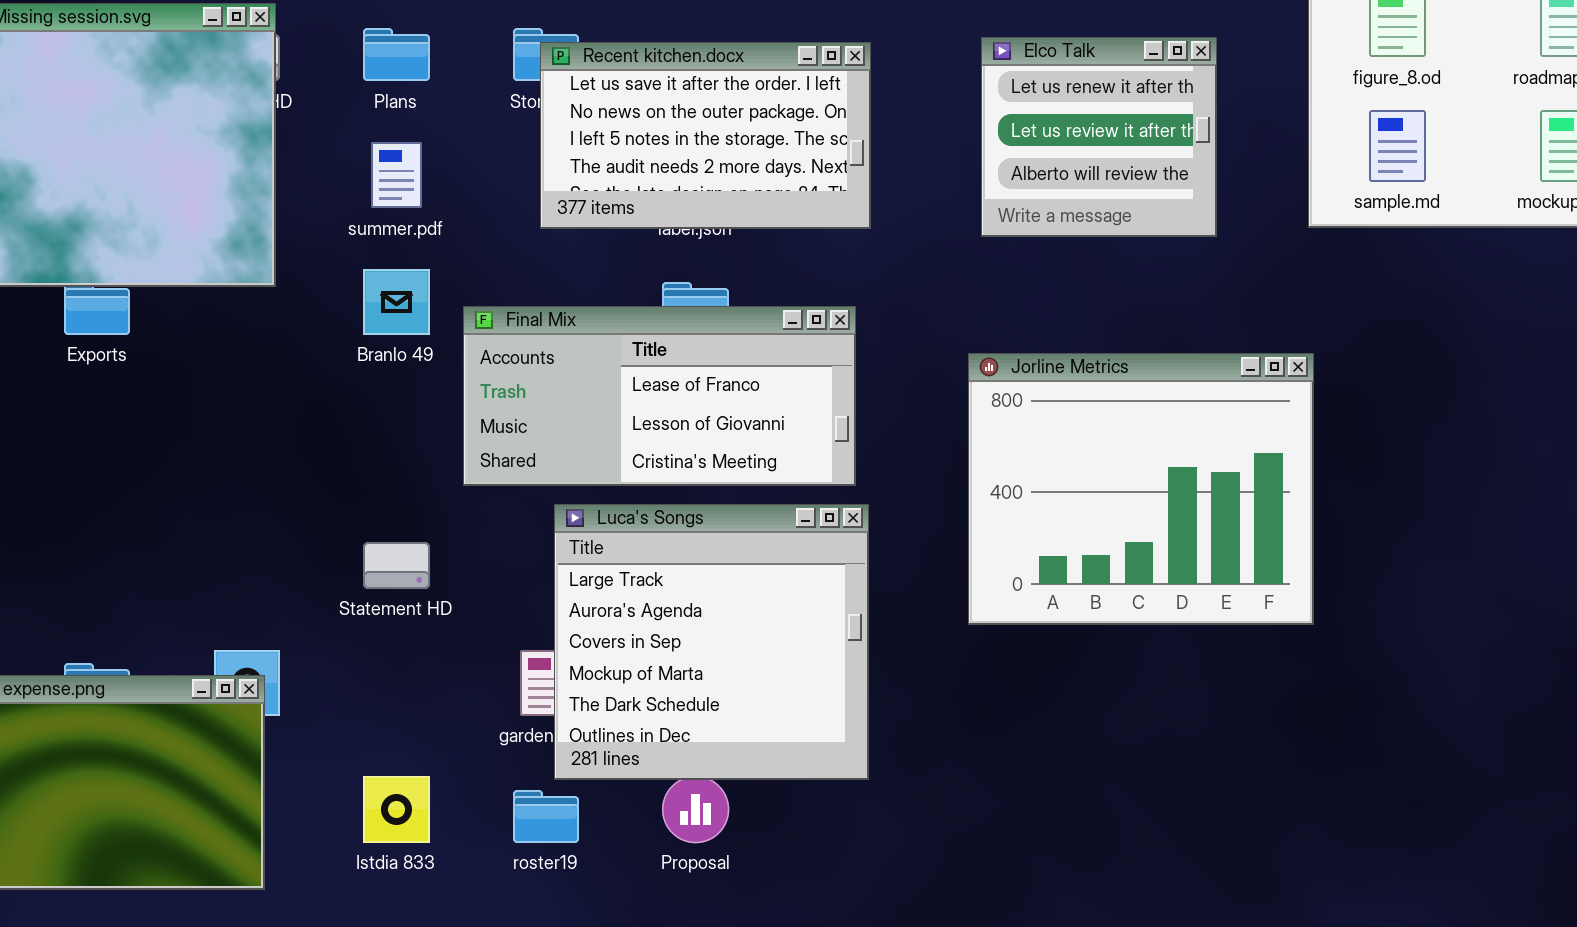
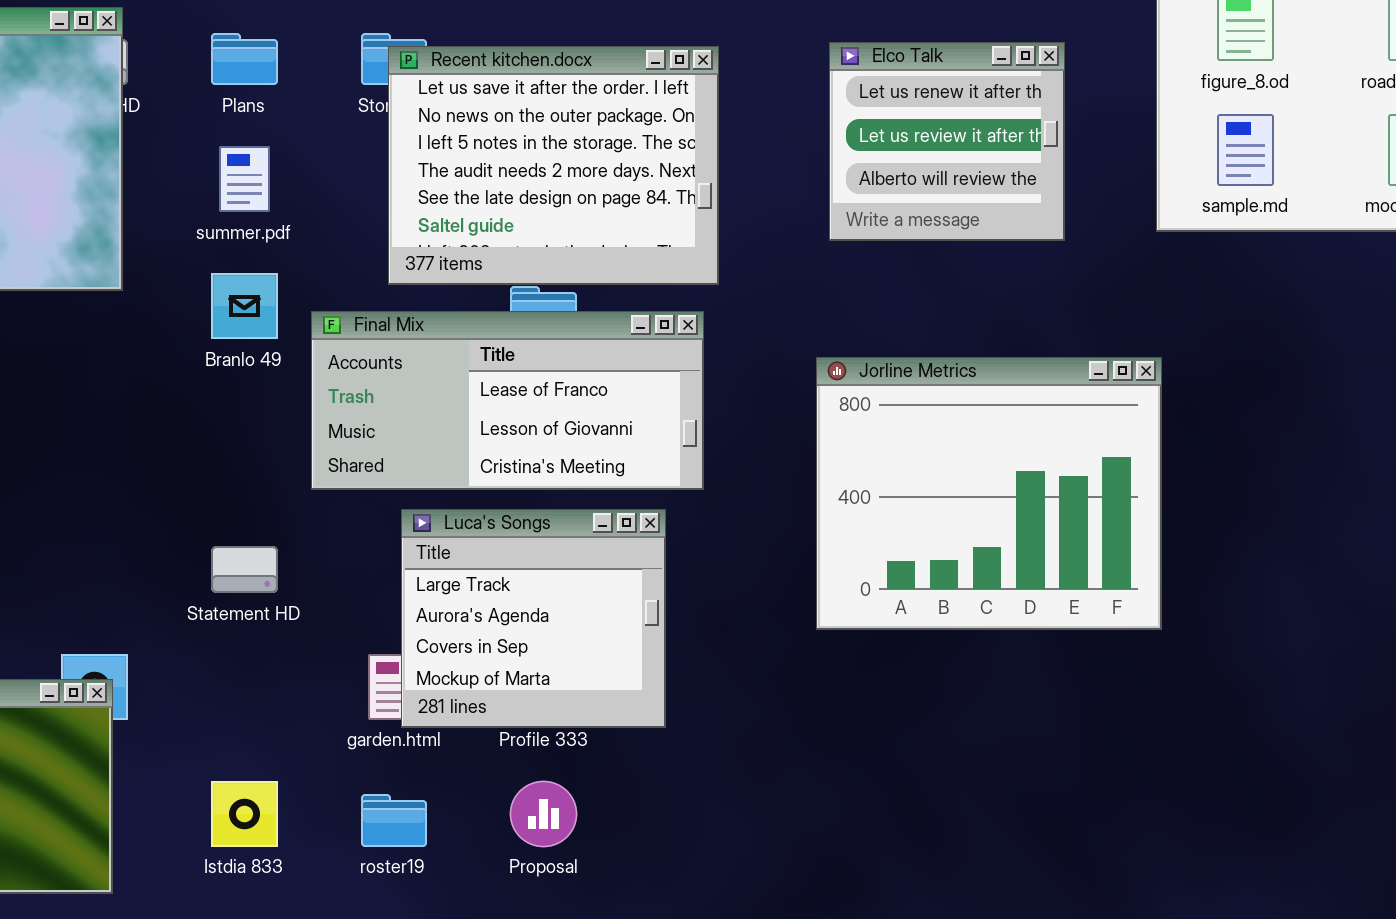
Recent kitchen.docx: [540,42,871,229] -> [388,46,719,285], resized
Luca's Songs: [554,504,869,780] -> [401,509,666,728], resized

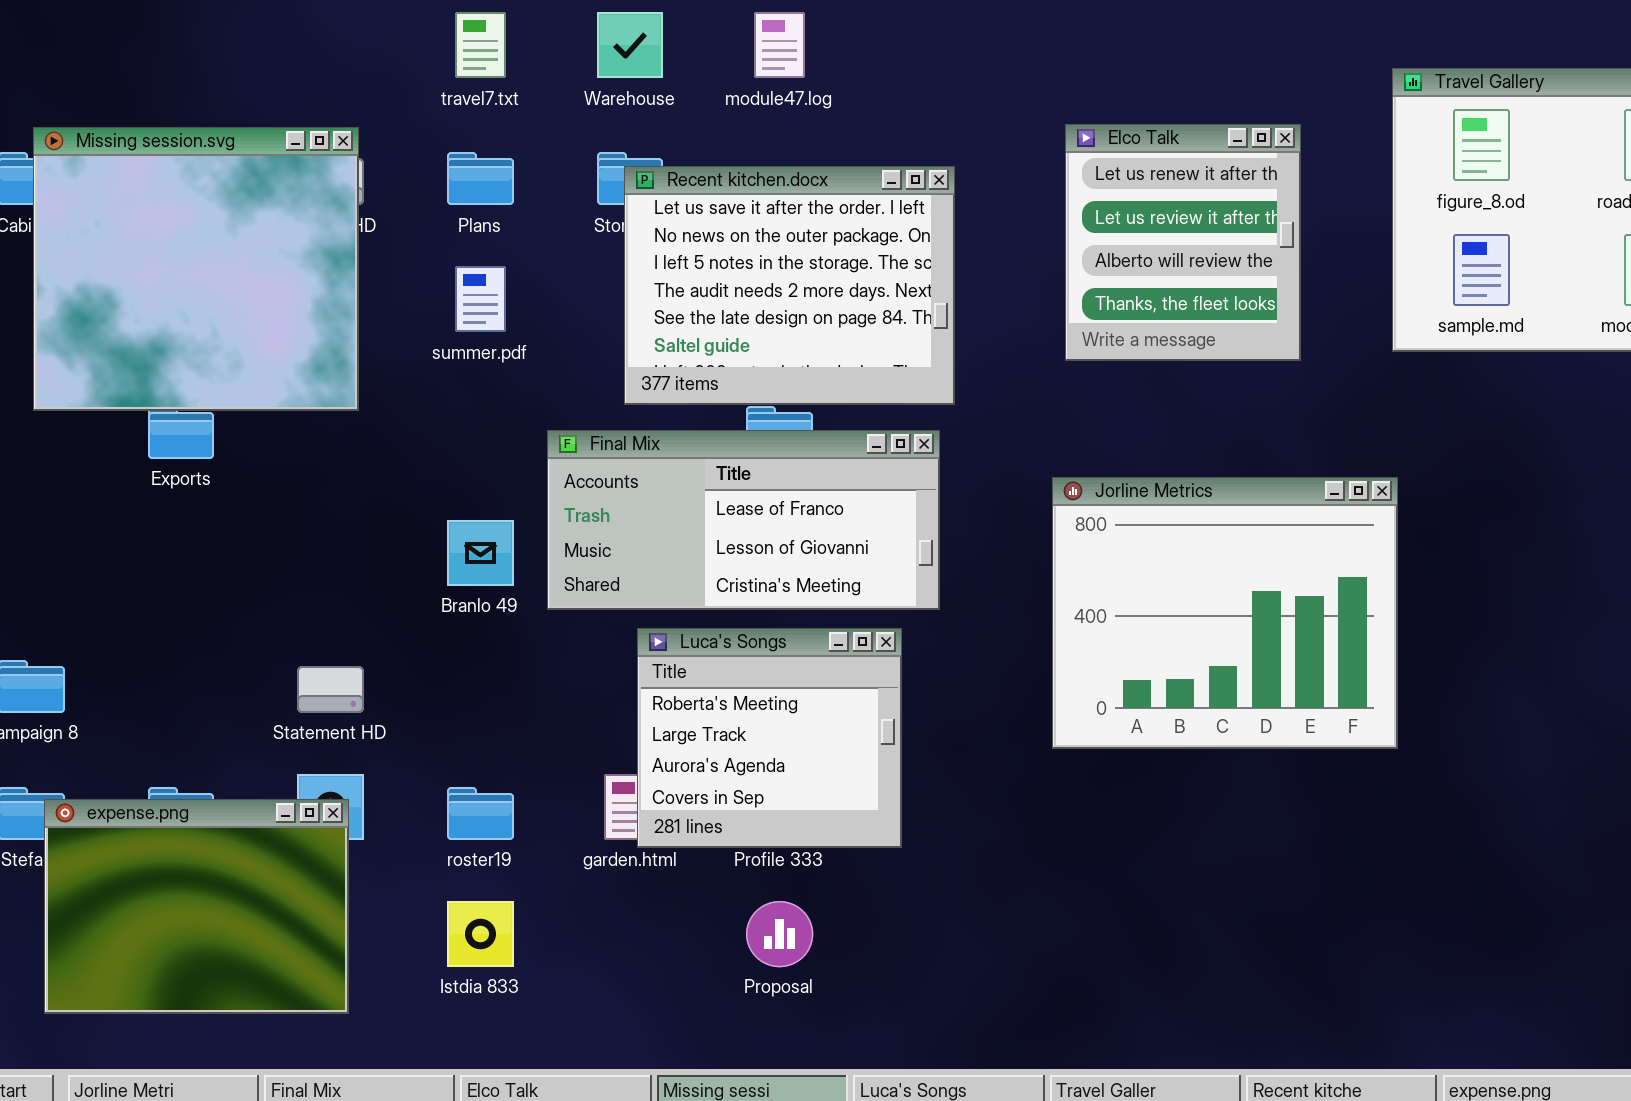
Elco Talk: [829,42,1065,241] -> [1065,124,1301,361], resized
Branlo 49: [211,273,278,339] -> [447,520,514,586], moved
Luca's Songs: [401,509,666,728] -> [637,628,902,848], scrolled up 1 row
Statement HD: [211,546,278,593] -> [297,666,364,713], moved
roster19: [361,794,427,847] -> [447,787,514,840], moved

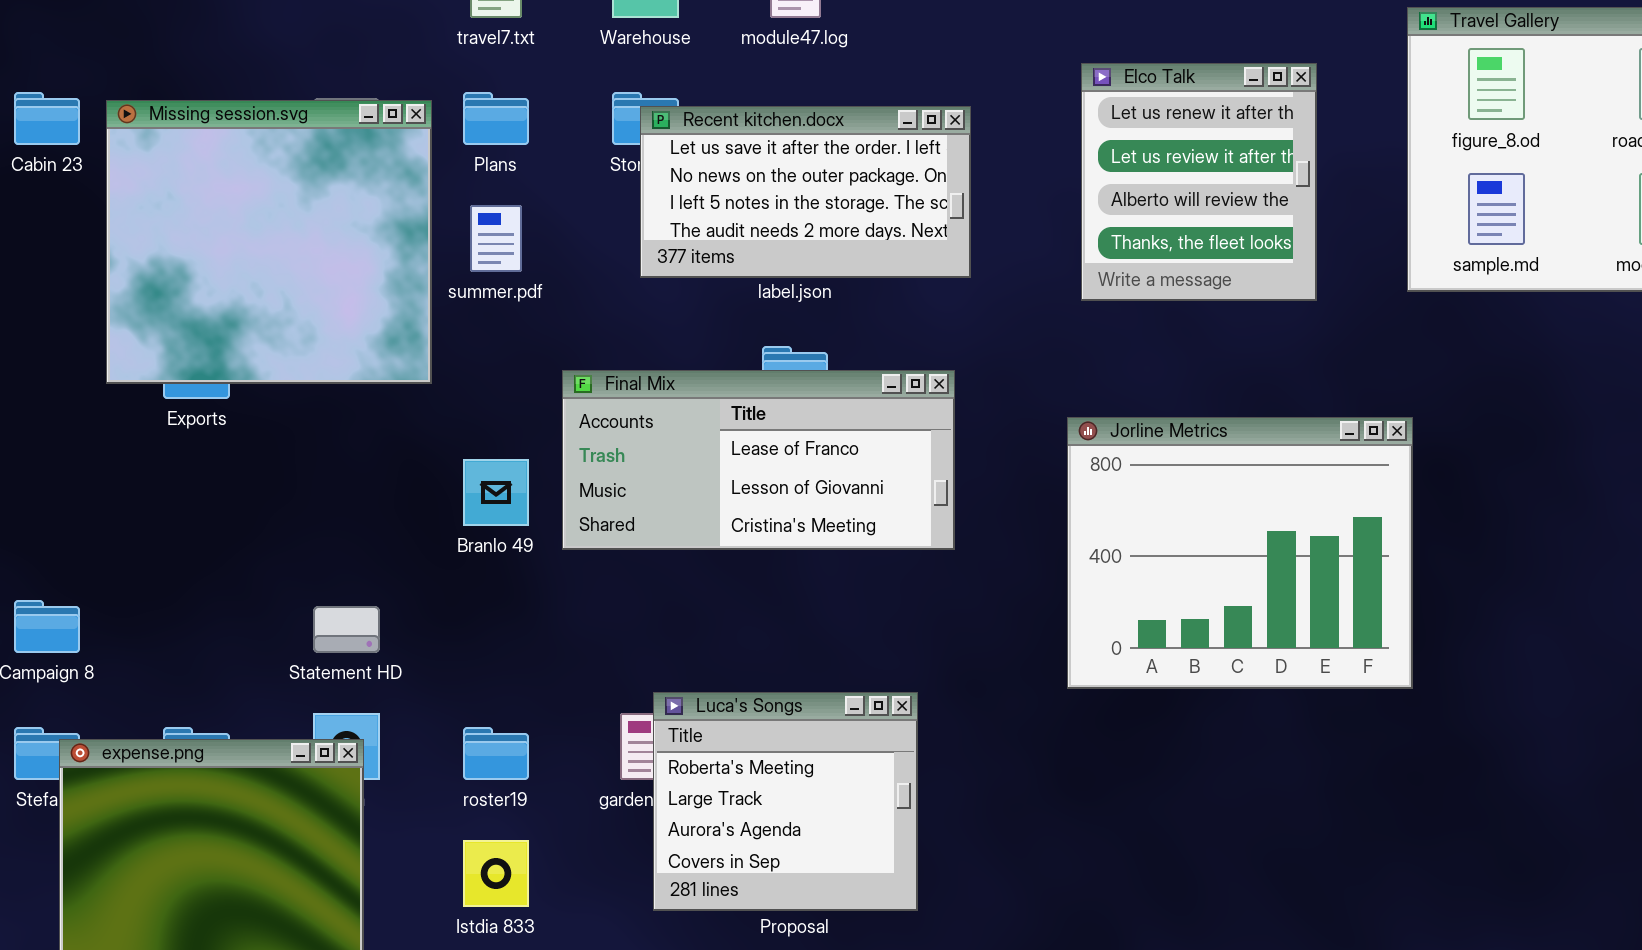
Missing session.svg: [33,127,359,411] -> [106,100,432,384], moved
Recent kitchen.docx: [624,166,955,405] -> [640,106,971,278], resized
Luca's Songs: [637,628,902,848] -> [653,692,918,911], moved

